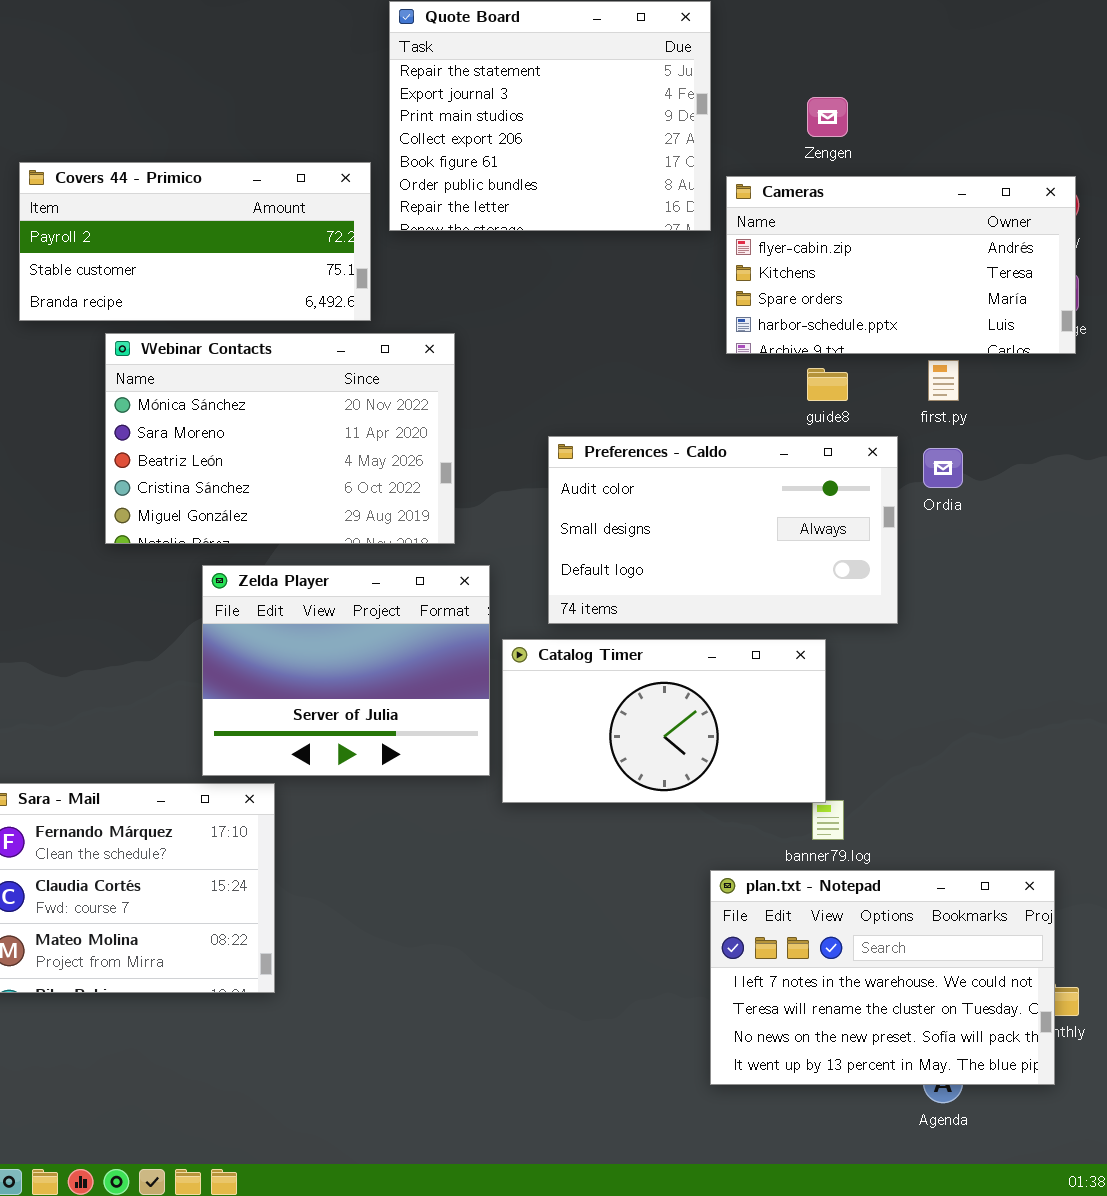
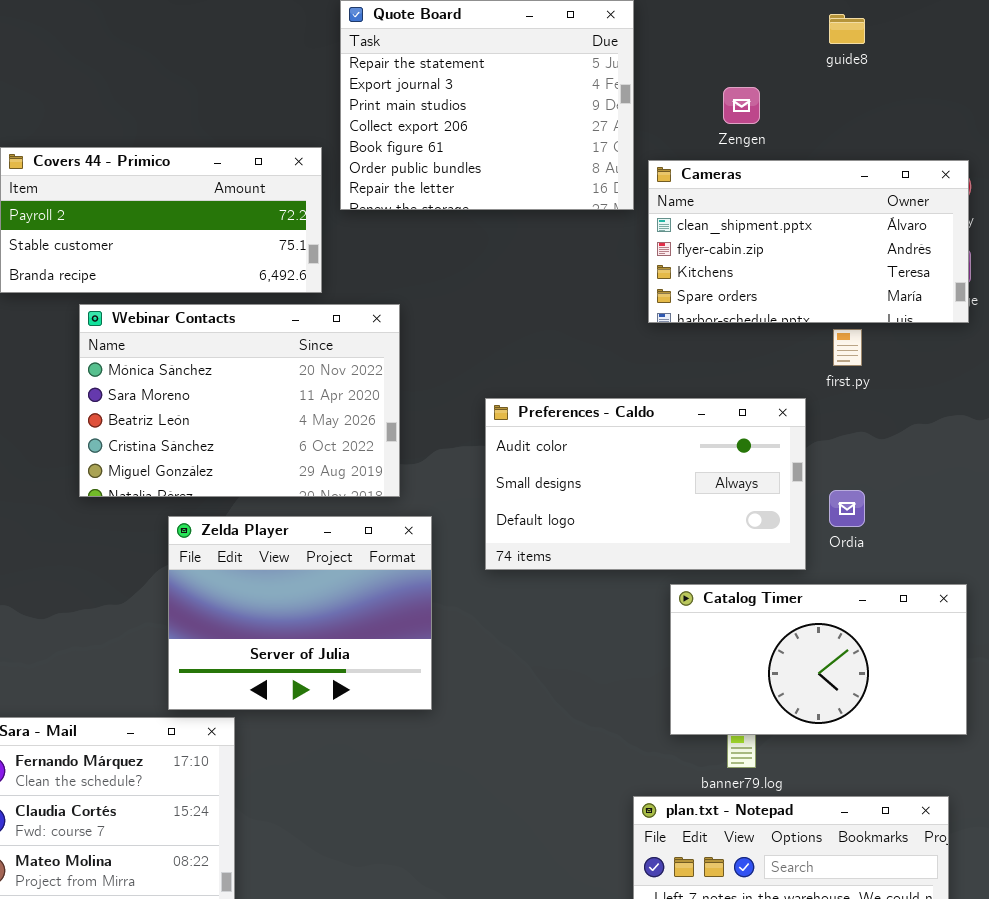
Cameras: [726,176,1076,354] -> [648,160,969,323], scrolled up 1 row
guide8: [807,368,848,401] -> [829,14,865,44], moved
Ordia: [923,448,963,488] -> [829,490,865,527], moved
Catalog Timer: [502,639,826,803] -> [670,584,967,735], moved

